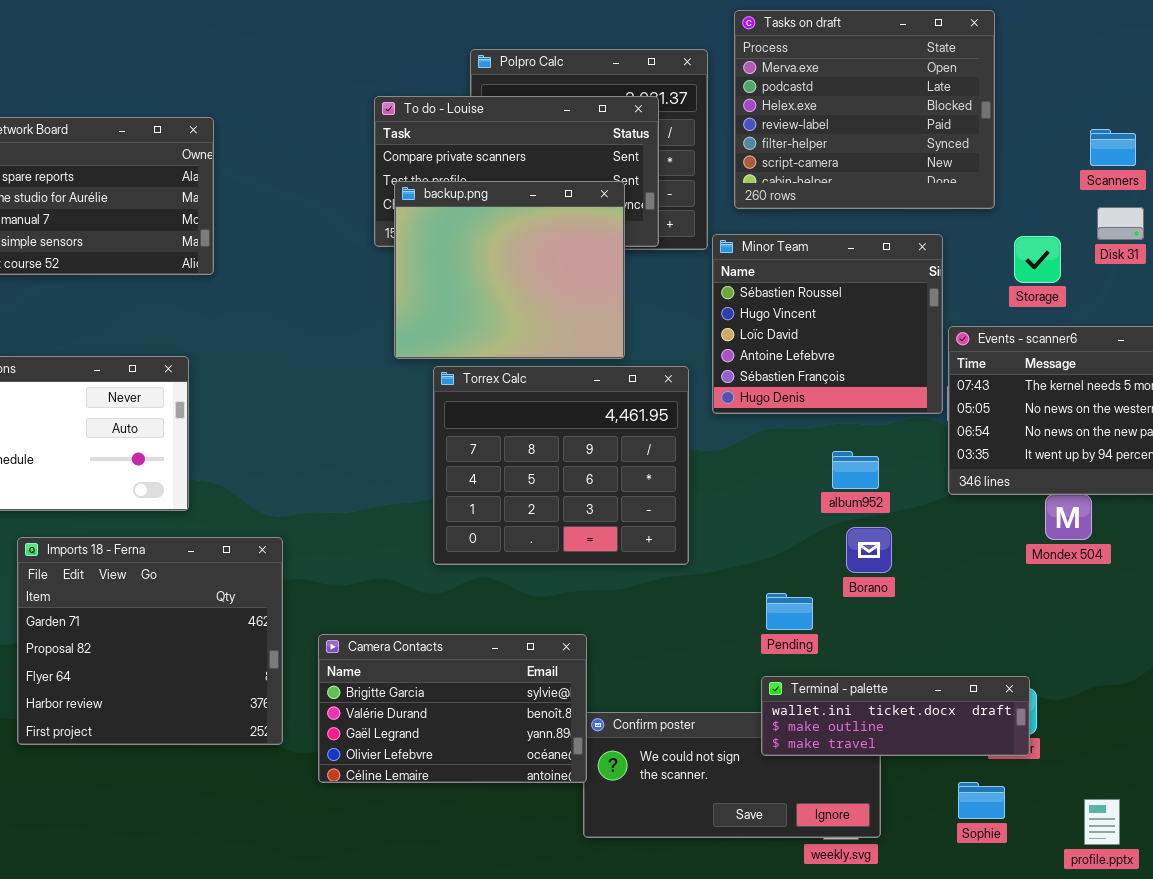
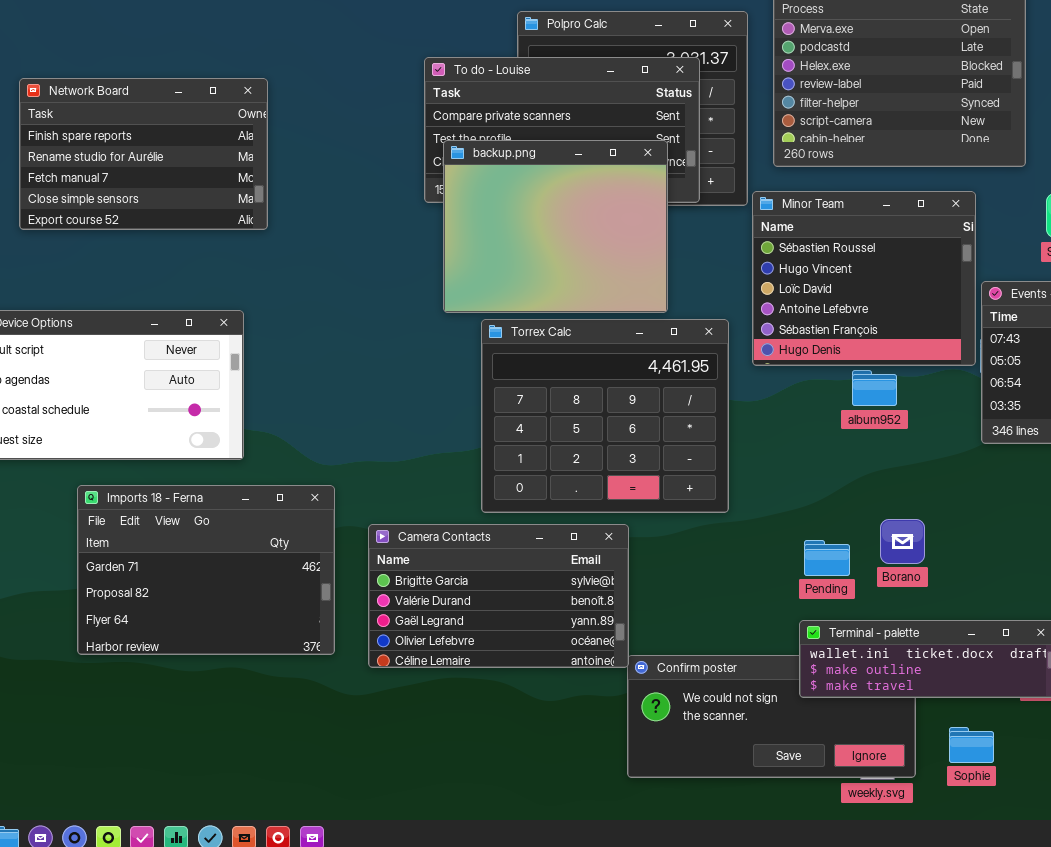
album952: [832,451,879,489] -> [852,370,897,406], moved
Borano: [846,527,892,573] -> [880,519,925,564], moved
Imports 18 - Ferna: [17,537,283,745] -> [77,485,335,655], resized
Camera Contacts: [318,634,587,783] -> [368,524,629,668], moved
Sophie: [958,782,1005,819] -> [949,727,994,763], moved

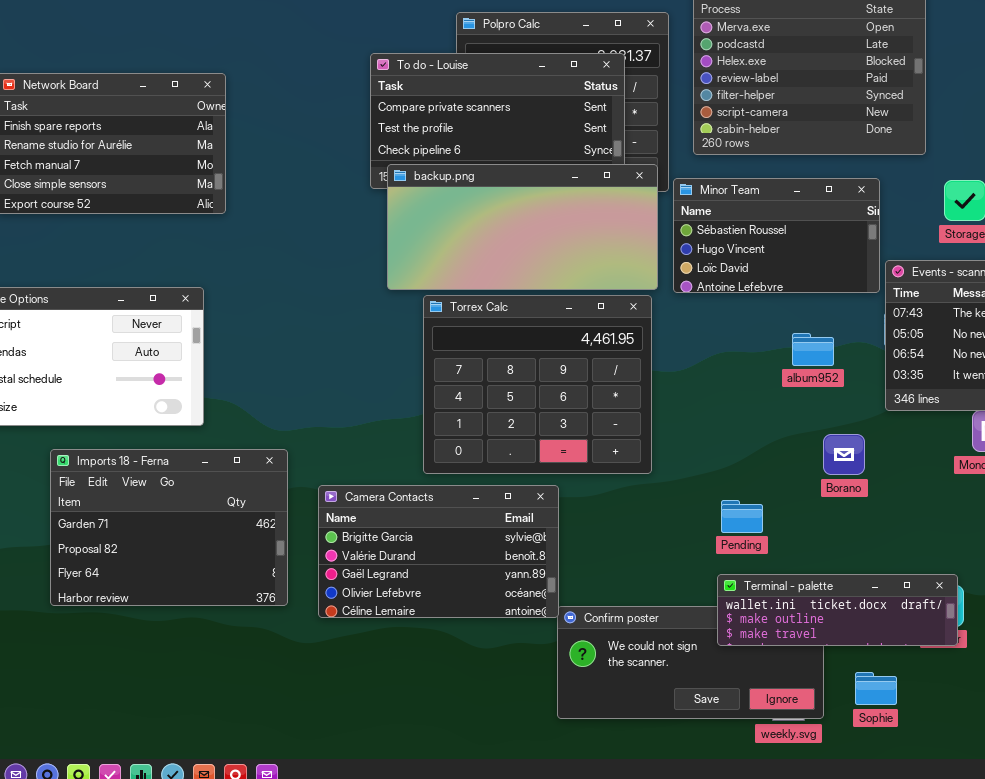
backup.png: [443,140,668,313] -> [387,164,658,290], resized
Minor Team: [752,191,976,366] -> [673,178,880,293], resized
album952: [852,370,897,406] -> [792,333,834,366], moved
Borano: [880,519,925,564] -> [823,434,865,475], moved

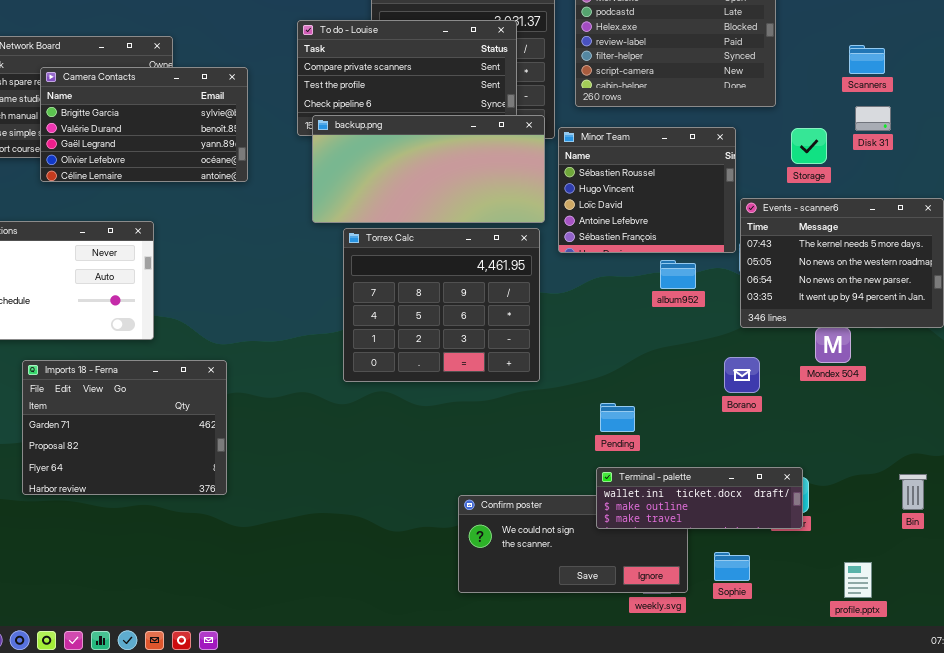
Minor Team: [673,178,880,293] -> [558,127,736,253], resized
Borano: [823,434,865,475] -> [724,357,760,393], moved
Camera Contacts: [318,485,559,618] -> [40,67,248,182], moved

